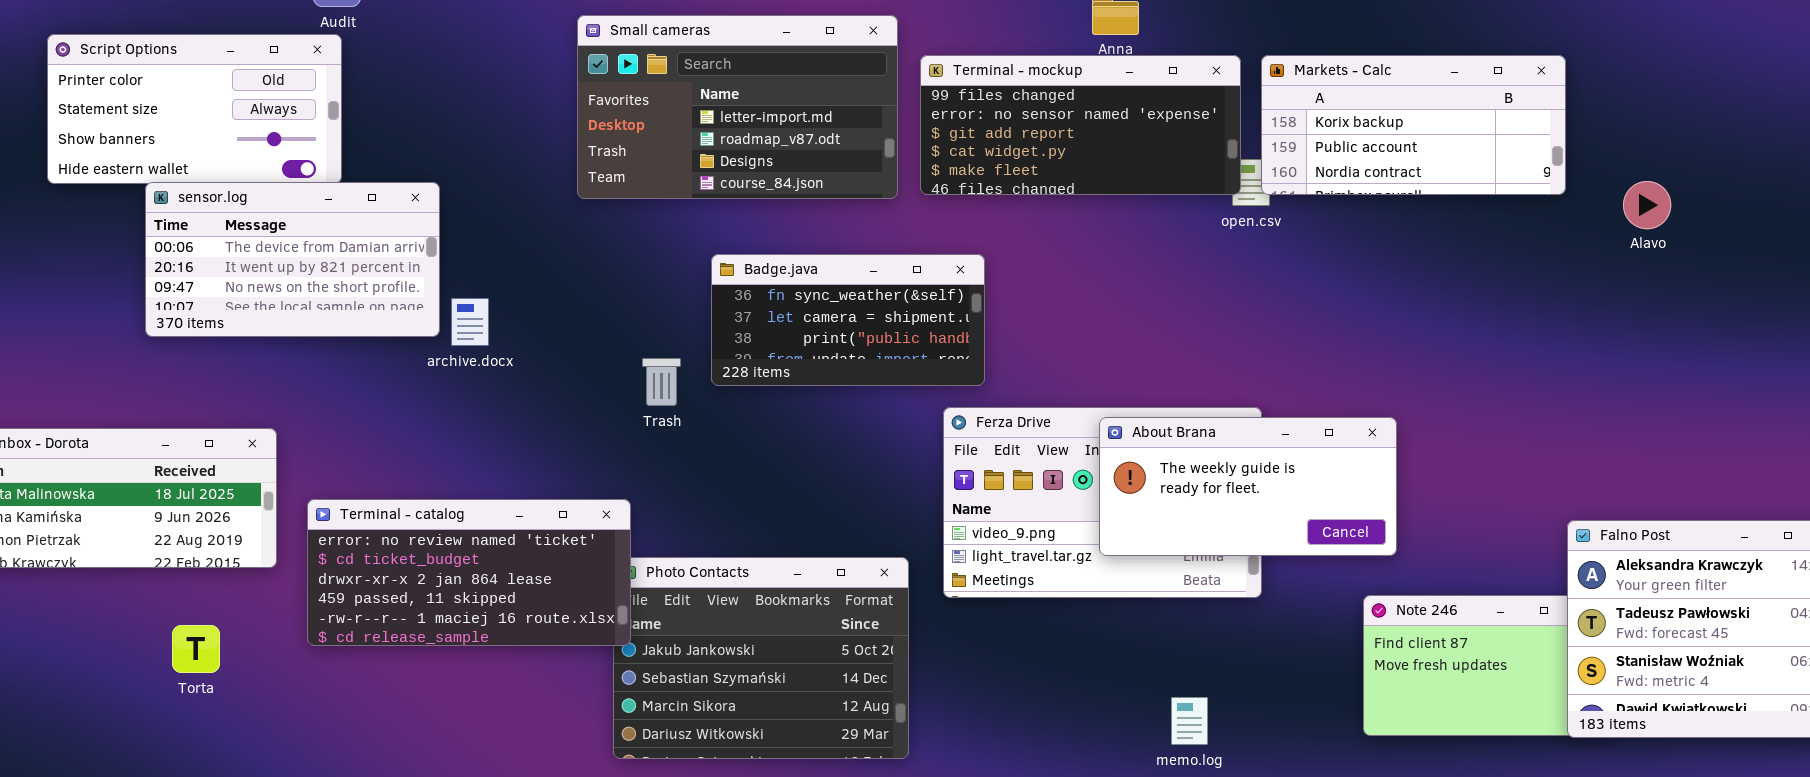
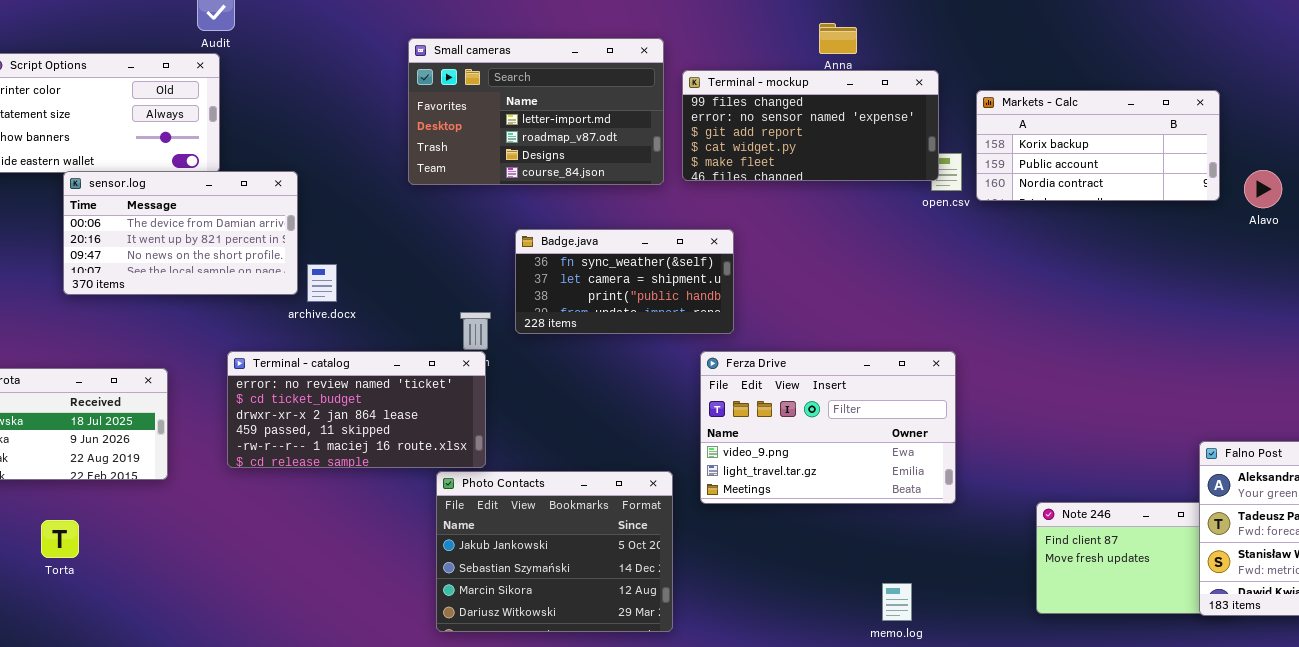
Markets - Calc: [1261,55,1566,195] -> [976,90,1220,201], moved
About Brana: [1099,417,1397,556] -> none, closed
Terminal - catalog: [307,499,631,646] -> [227,351,486,468], moved
Torta: [172,625,220,673] -> [41,520,79,558], moved

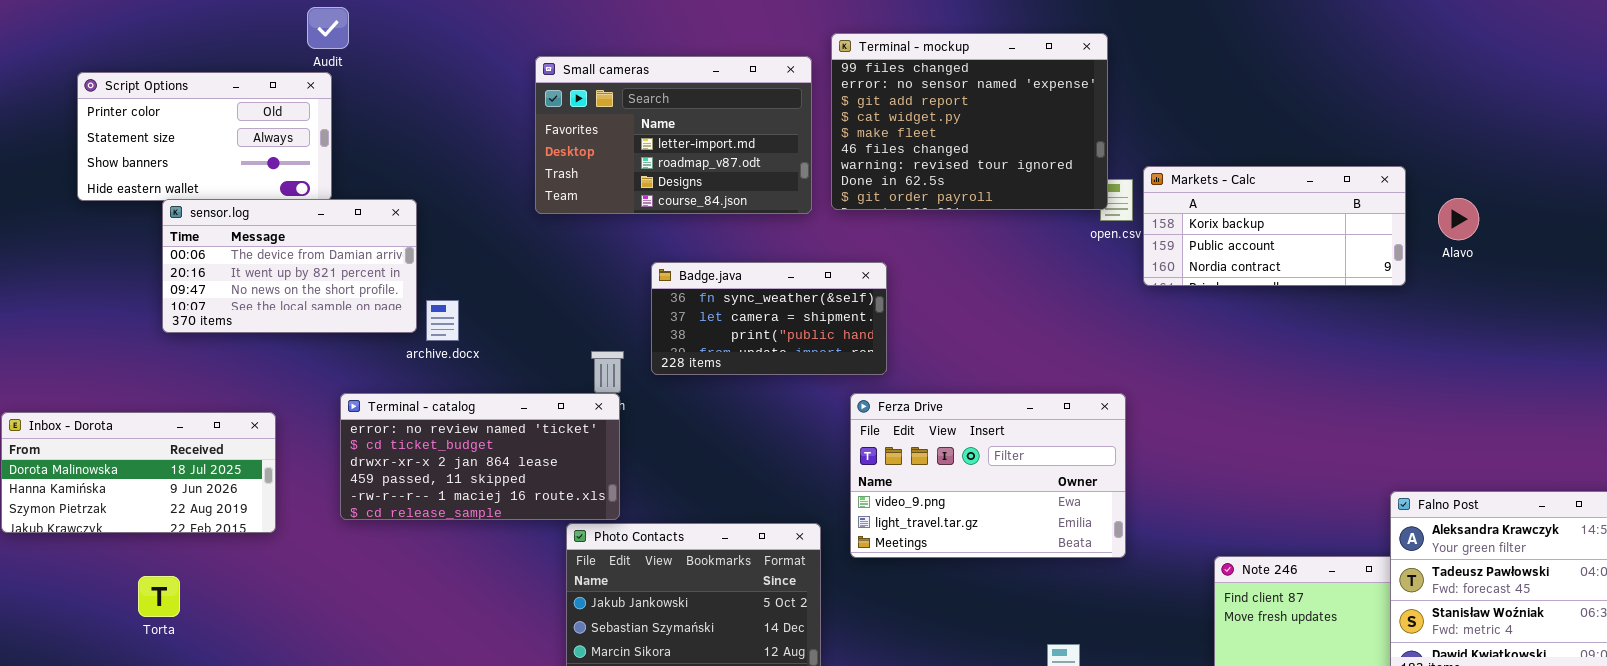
Terminal - mockup: [682,70,939,181] -> [831,33,1108,210], resized
Markets - Calc: [976,90,1220,201] -> [1143,166,1406,286], moved

